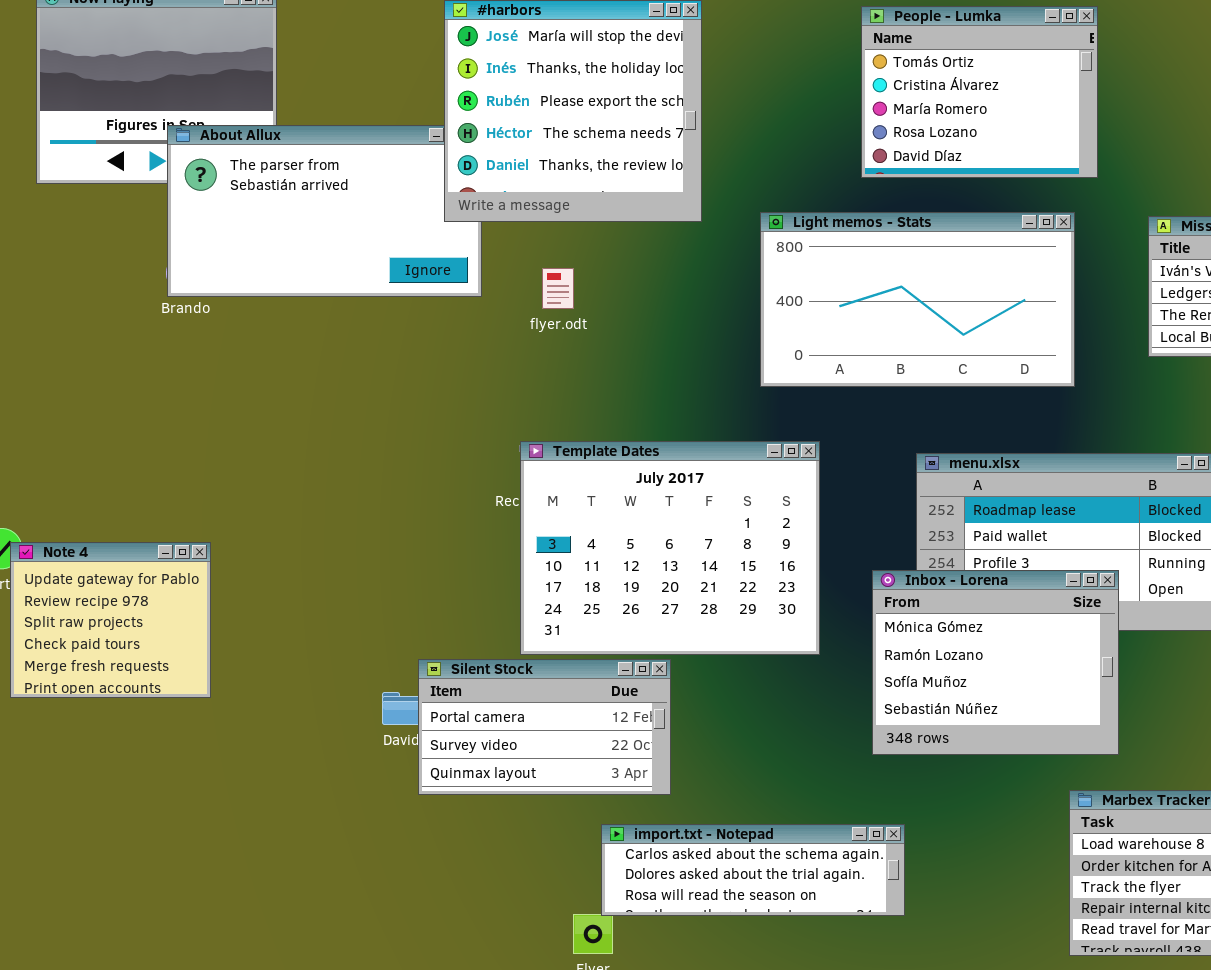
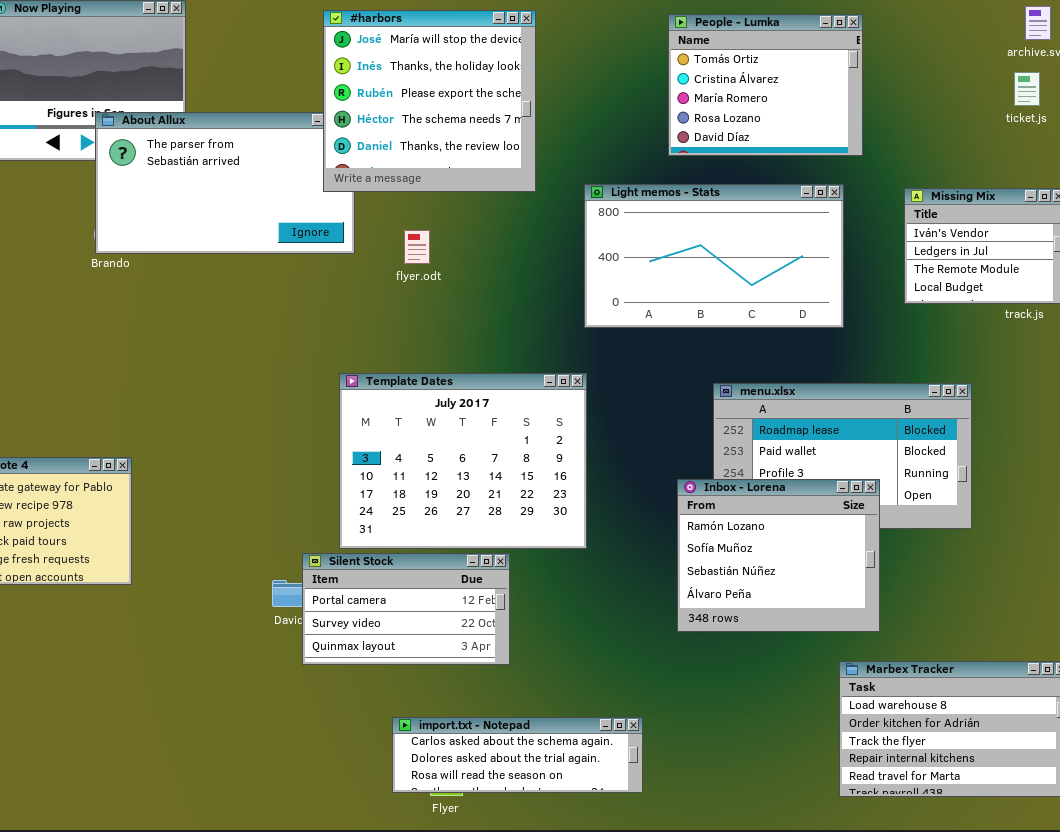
Template Dates: [520,441,820,655] -> [339,373,587,549], moved
Inbox - Lorena: [872,570,1119,755] -> [677,479,880,632], scrolled down 1 row
import.txt - Notepad: [601,824,905,916] -> [392,717,643,793], moved

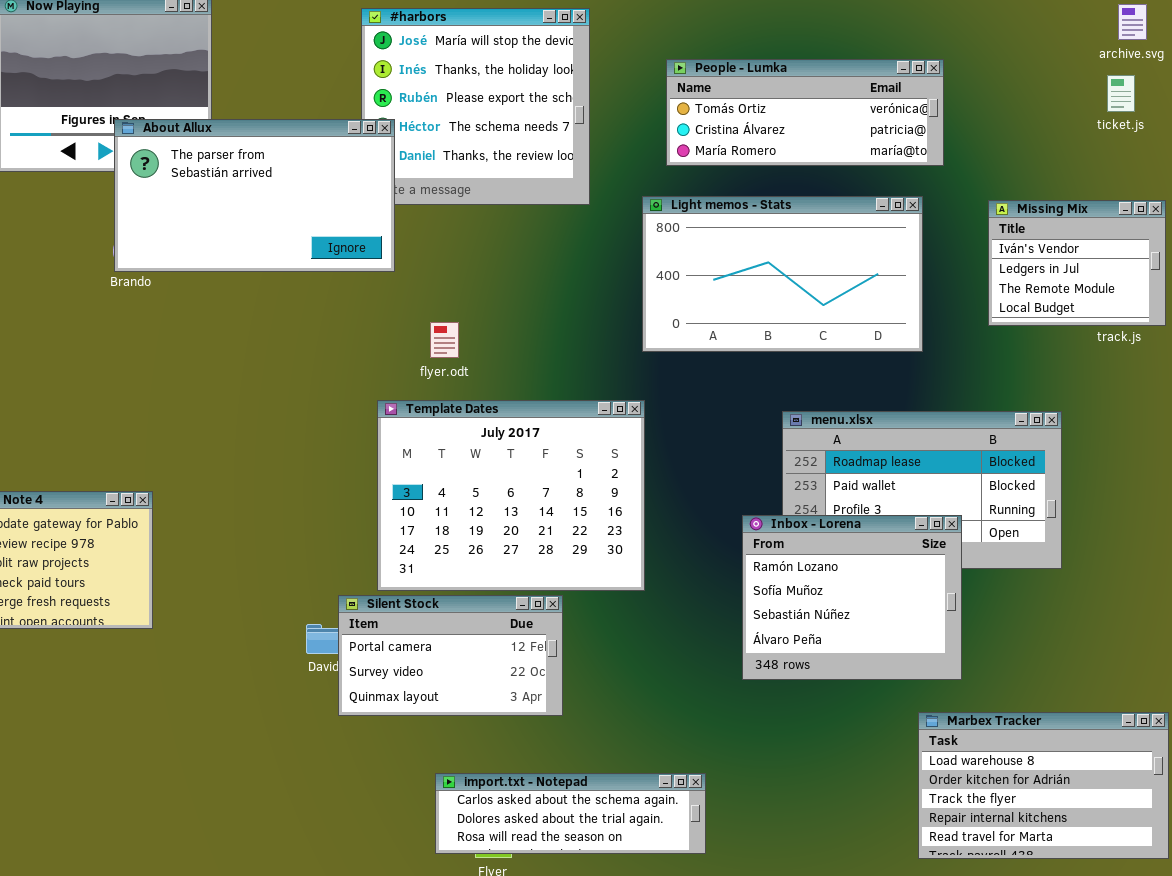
People - Lumka: [668,14,863,156] -> [666,59,944,166], resized
About Allux: [95,112,355,254] -> [114,119,395,272], raised
flyer.odt: [404,230,430,264] -> [430,322,459,358], moved

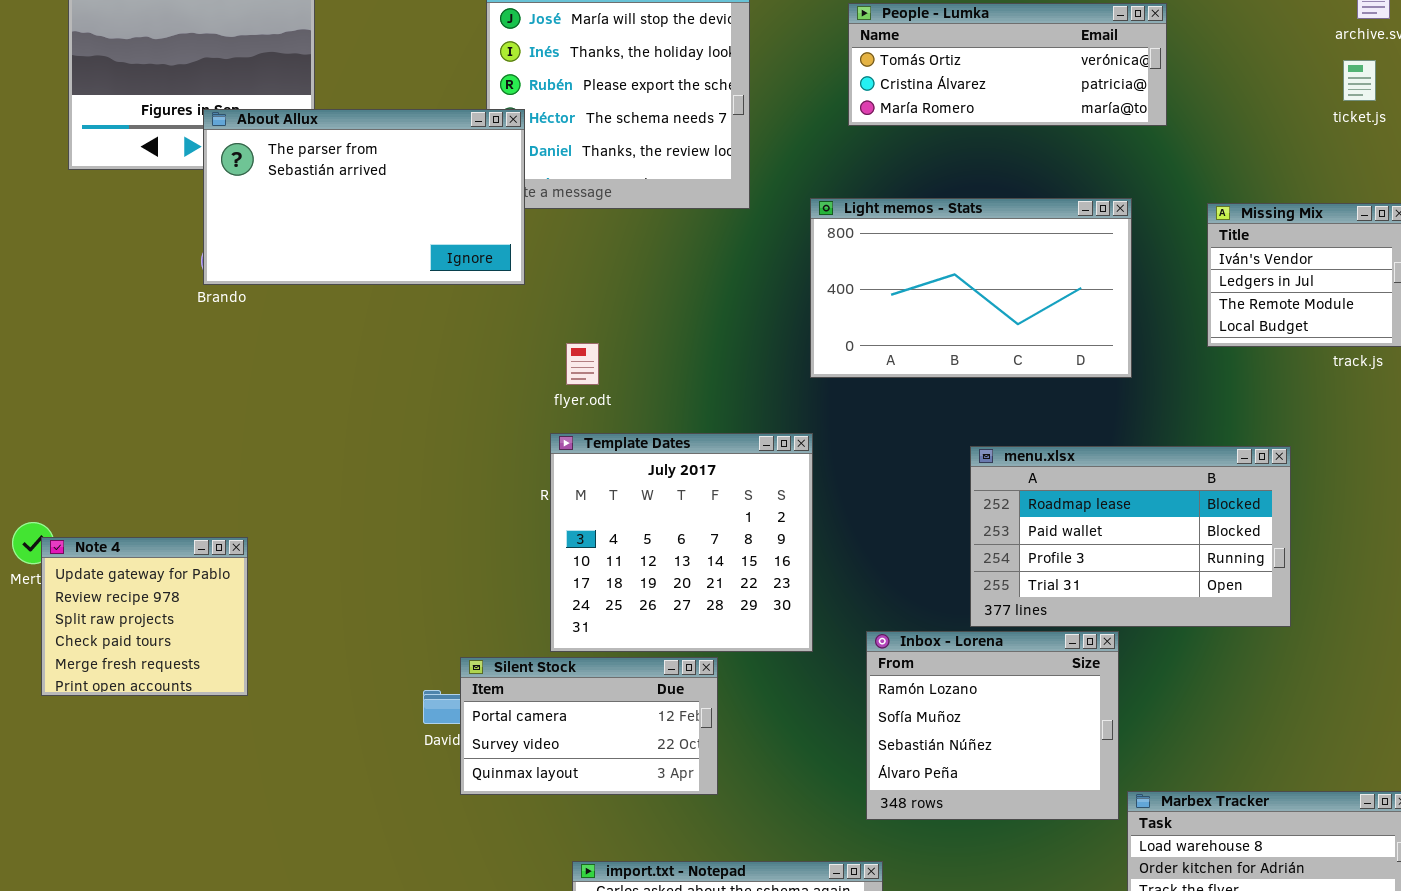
People - Lumka: [666,59,944,166] -> [848,3,1167,126], moved
Template Dates: [377,400,645,591] -> [550,433,813,652], resized
Inbox - Lorena: [742,515,962,680] -> [866,631,1119,820], moved

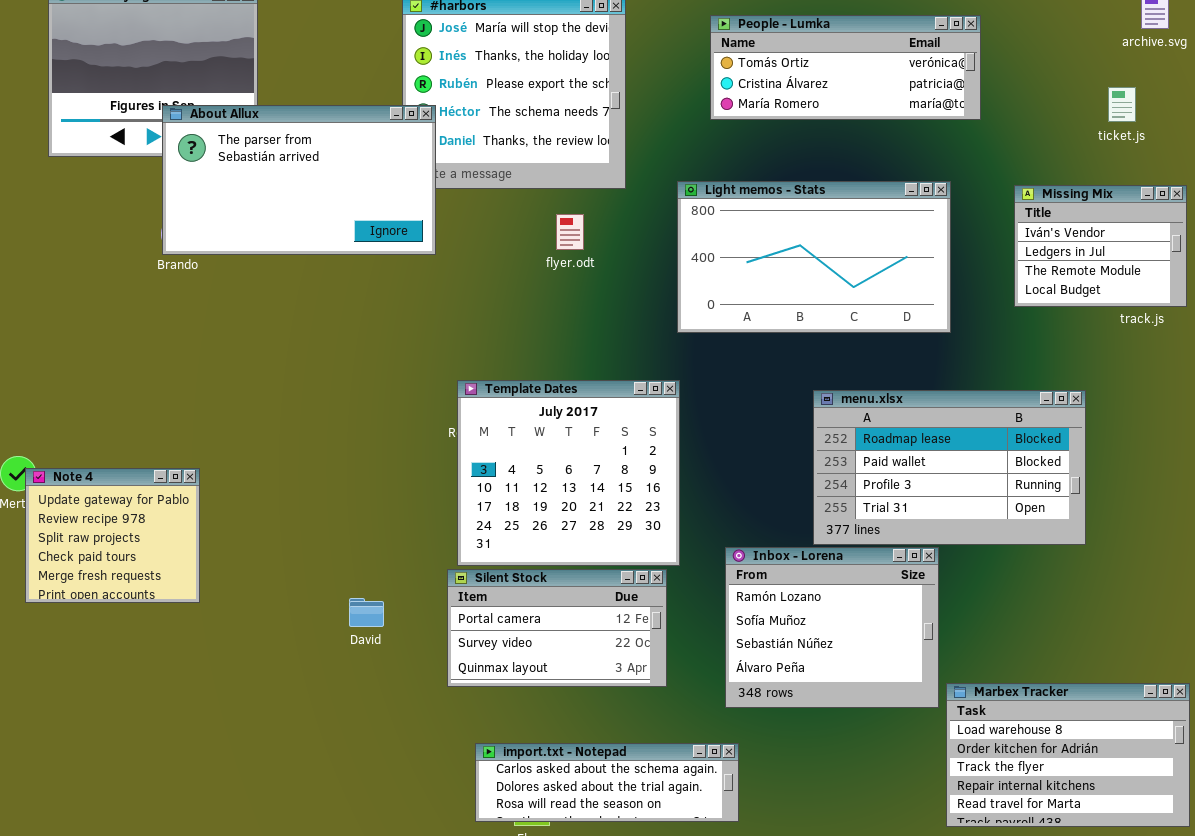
ticket.js: [1343,60,1376,101] -> [1108,87,1136,122], moved
flyer.odt: [566,343,599,385] -> [556,214,584,250], moved
Silent Stock: [460,657,718,795] -> [447,569,667,687], moved

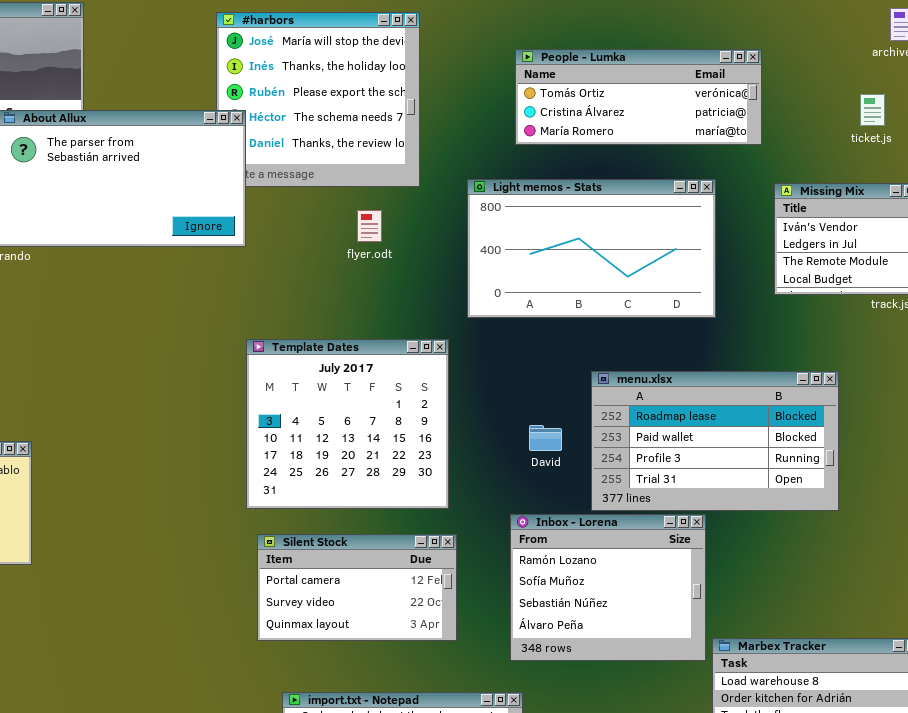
People - Lumka: [710,15,981,120] -> [515,49,762,145], moved
Template Dates: [457,380,680,566] -> [246,339,449,509], moved
David: [349,598,384,627] -> [529,425,562,451], moved

